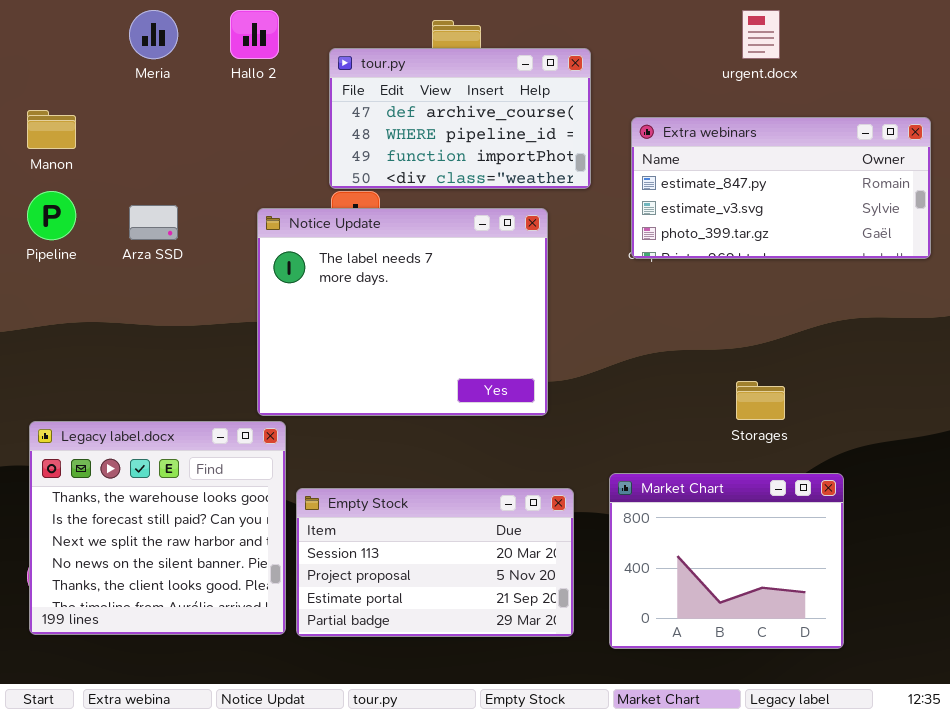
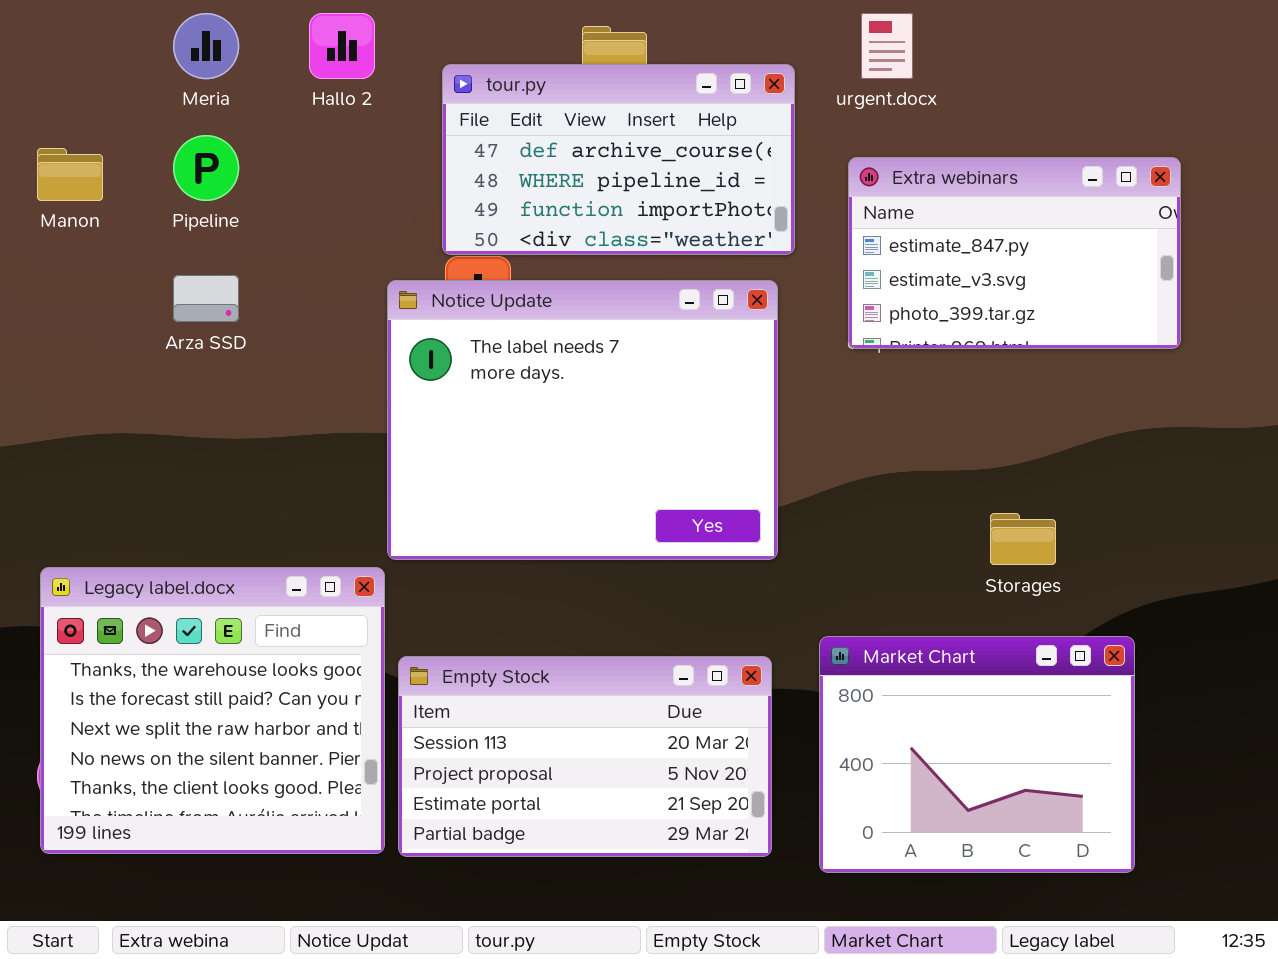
urgent.docx: [742,10,780,59] -> [861,13,913,79], moved
Extra webinars: [631,117,931,259] -> [848,157,1181,349], resized
Pipeline: [27,191,76,240] -> [173,135,239,201], moved
Notice Update: [257,208,548,416] -> [387,280,778,560], moved

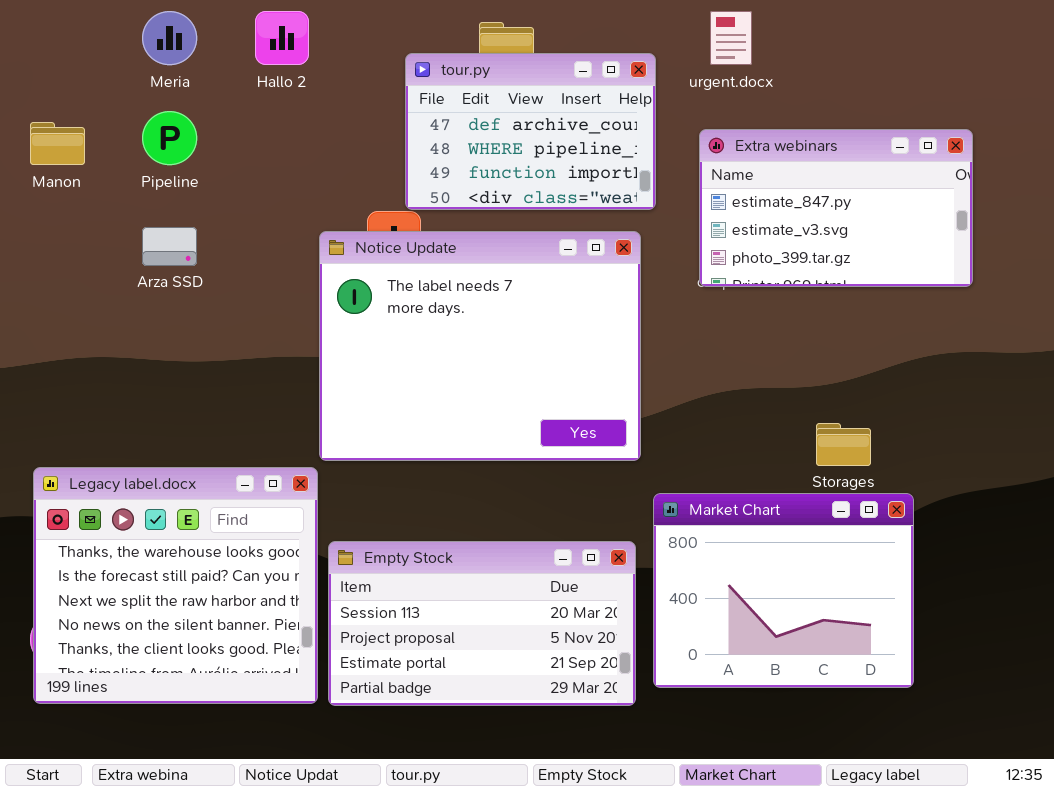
tour.py: [442,64,795,255] -> [405,53,656,210], resized
Market Chart: [819,636,1135,873] -> [653,493,914,688], moved

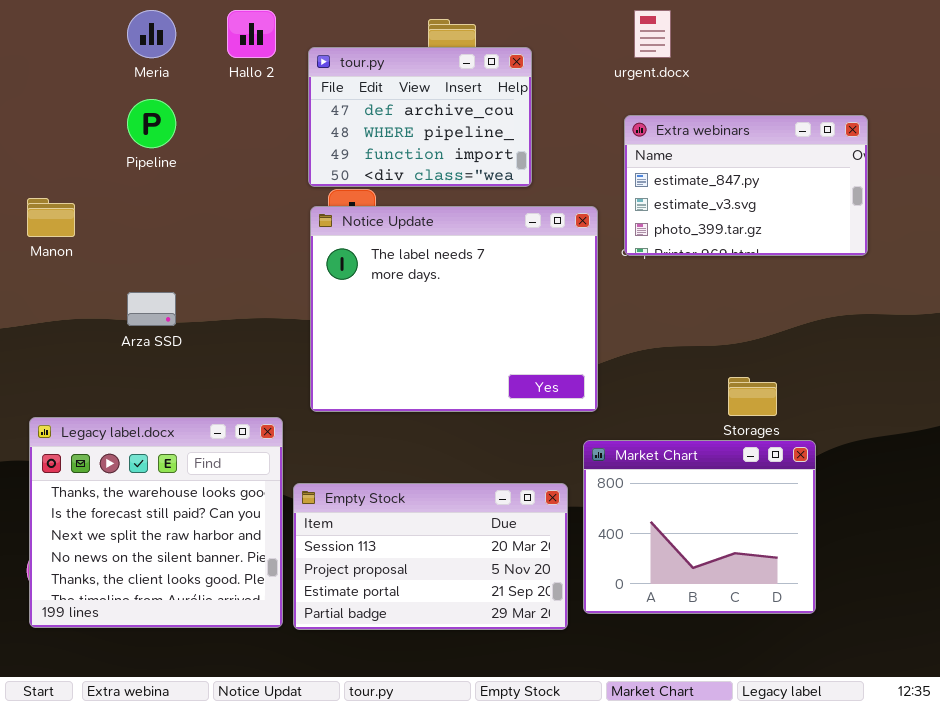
tour.py: [405,53,656,210] -> [308,47,532,187], moved
Manon: [30,122,85,165] -> [27,198,75,237], moved
Arza SSD: [142,227,197,266] -> [127,292,176,326], moved
Notice Update: [319,231,641,461] -> [310,206,598,412], moved

